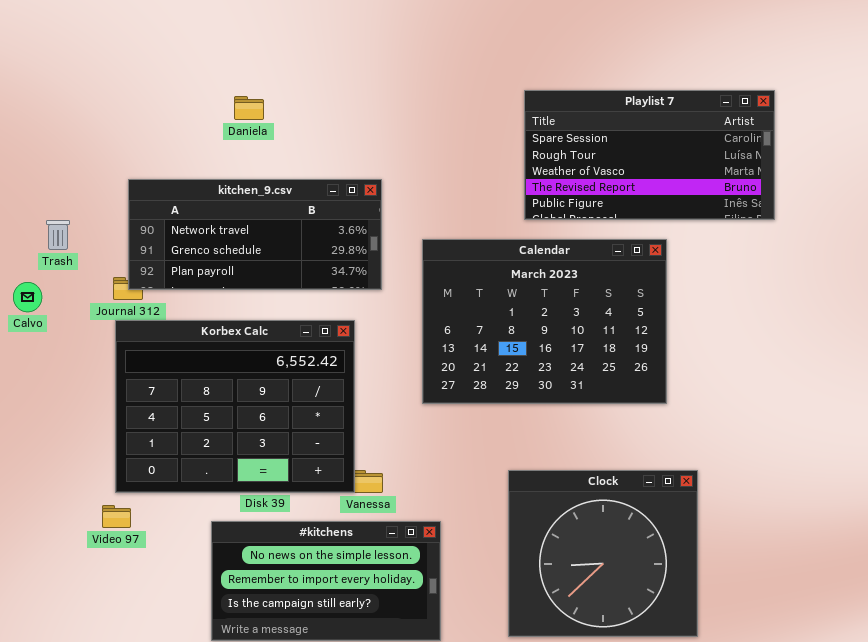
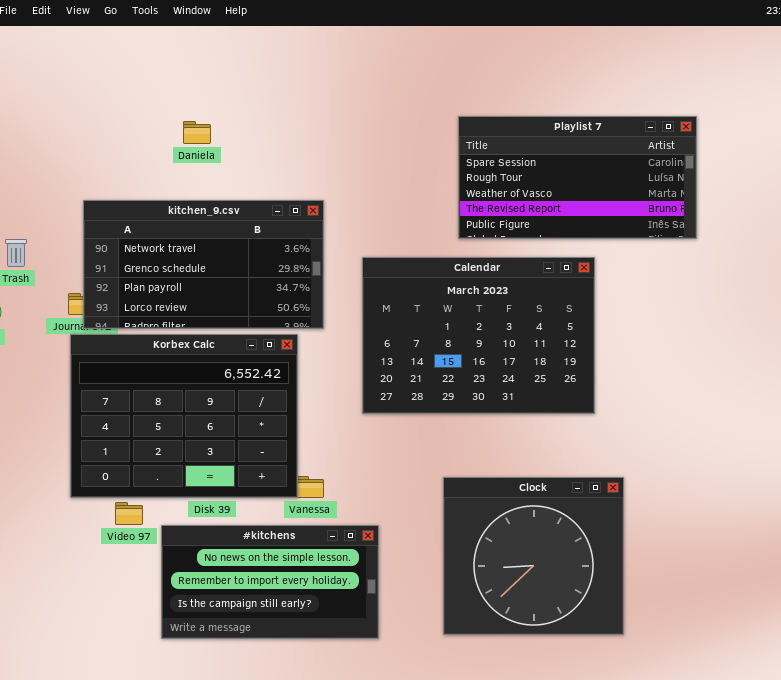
kitchen_9.csv: [128,179,382,290] -> [83,200,324,329], resized
Video 97: [102,505,131,528] -> [115,502,143,525], moved

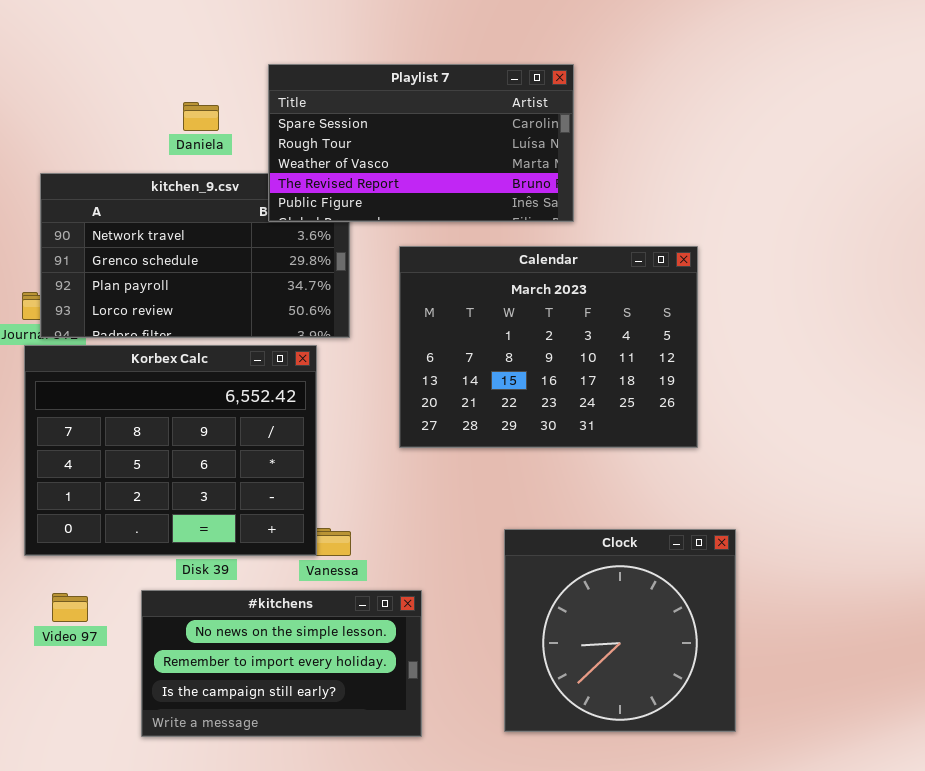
Playlist 7: [458,116,697,239] -> [268,64,574,222], moved
Daniela: [183,121,211,144] -> [183,102,219,131], moved
Video 97: [115,502,143,525] -> [52,593,88,622], moved

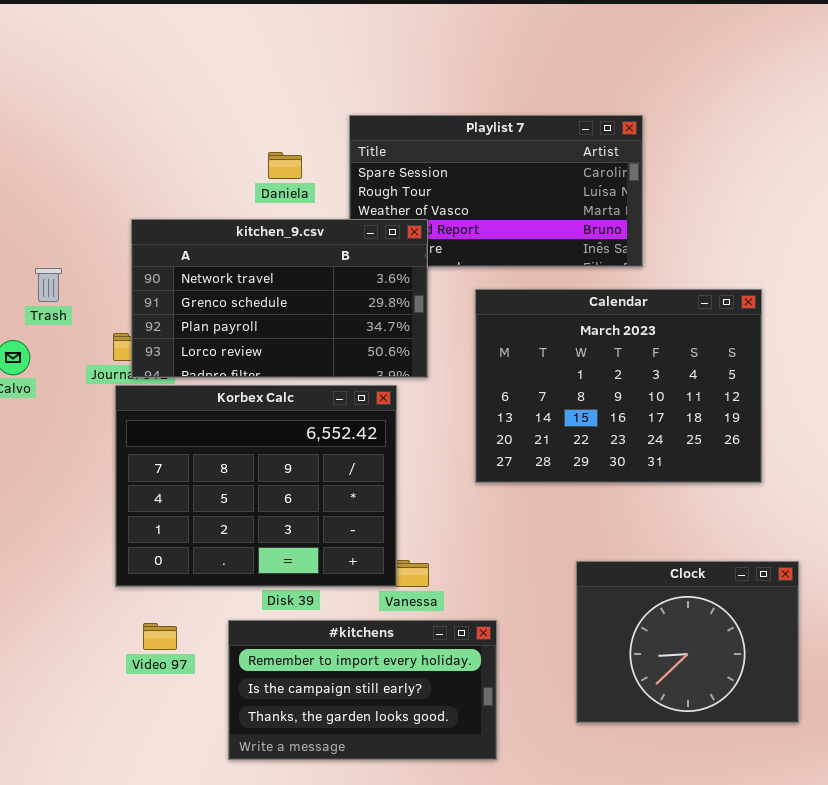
kitchen_9.csv: [40,173,350,338] -> [131,219,428,378], raised
Clock: [504,529,736,732] -> [576,561,799,723], resized
#kitchens: [141,590,422,737] -> [228,620,497,760], scrolled down 1 row

